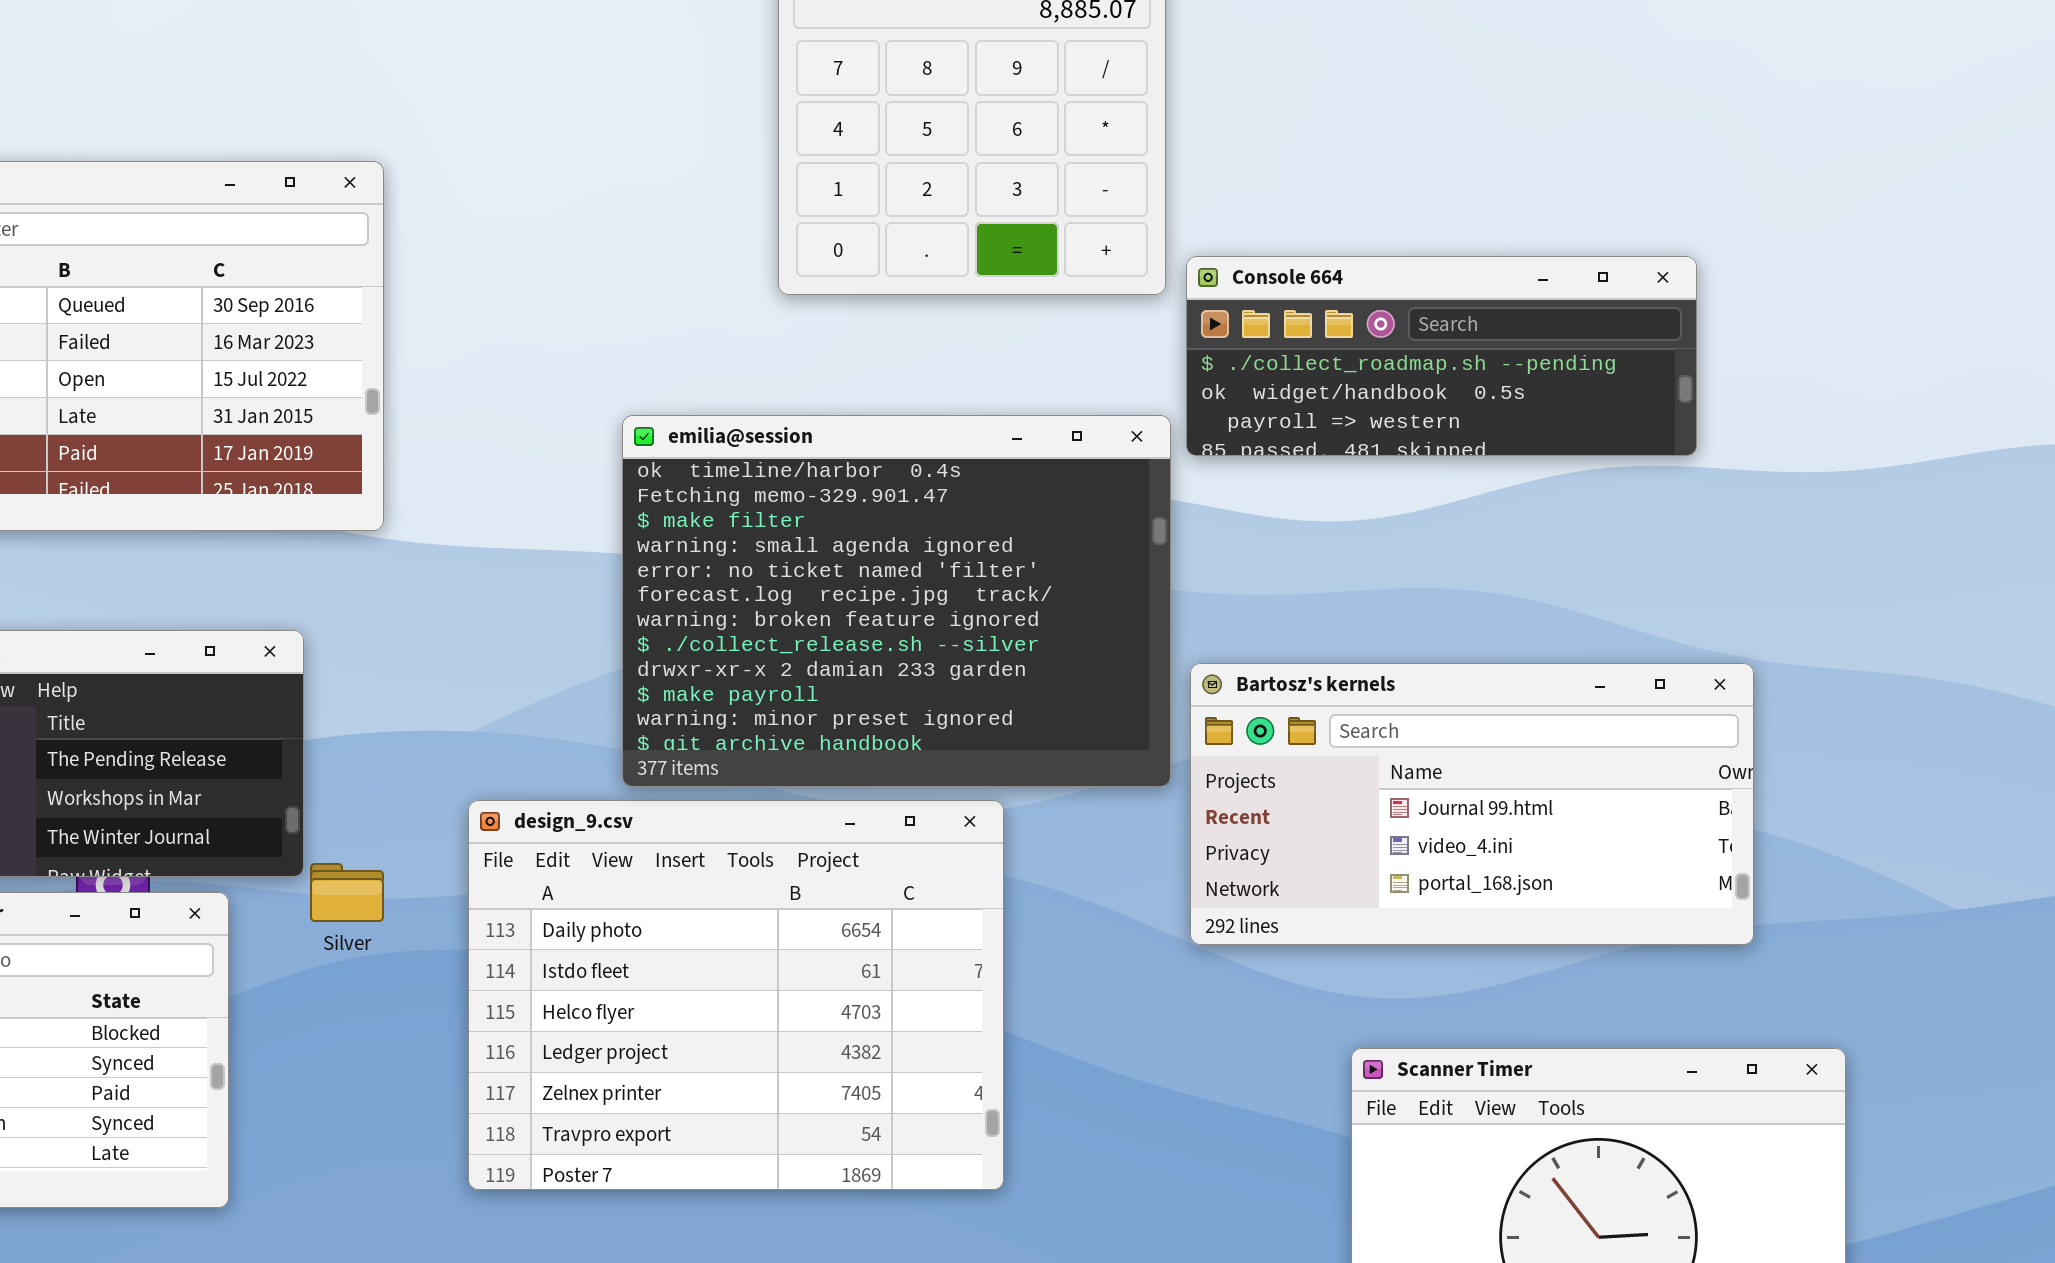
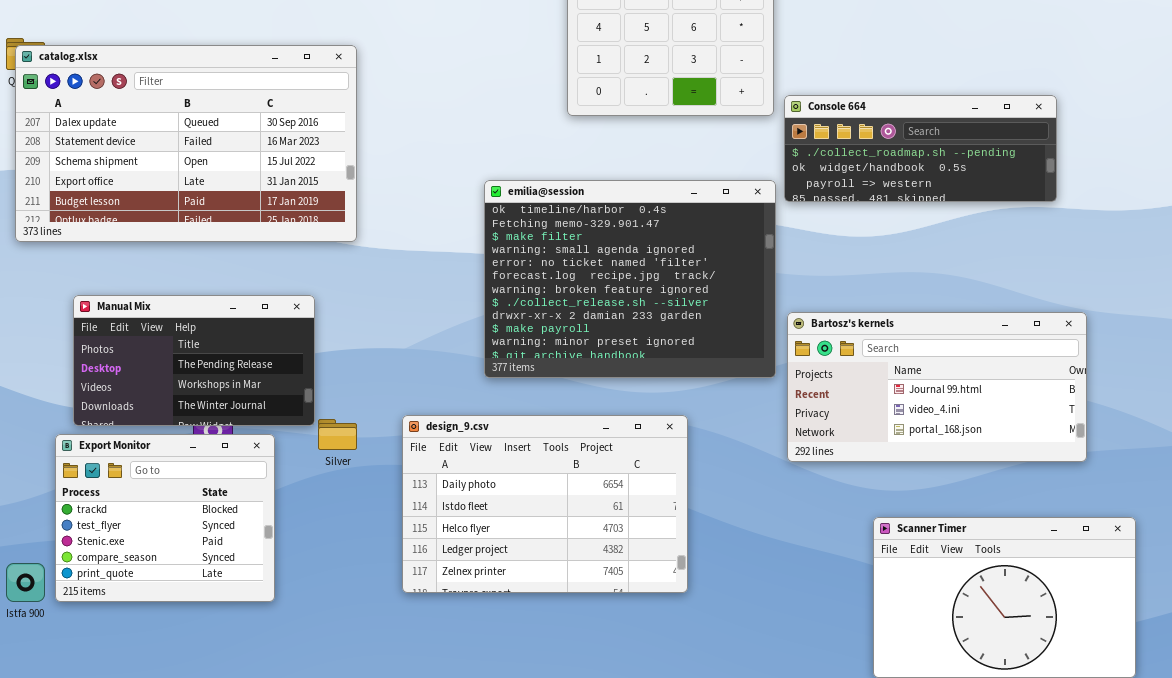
design_9.csv: [468,800,1004,1190] -> [402,415,688,593], resized

